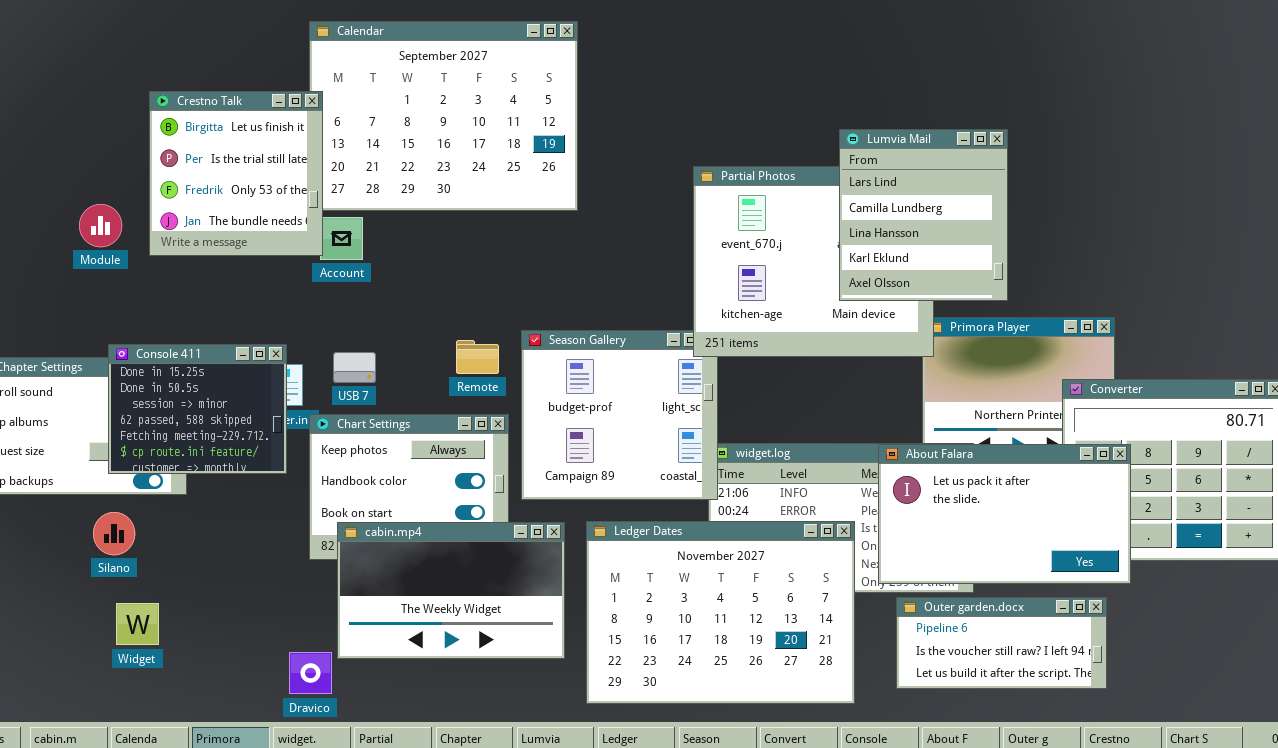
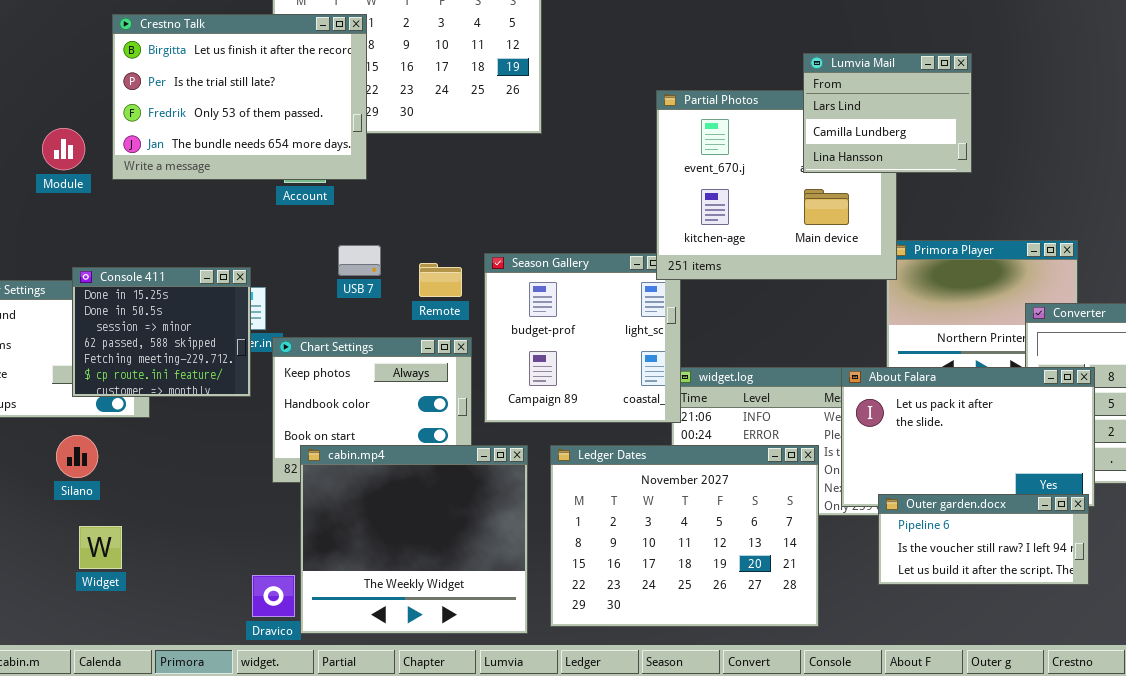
Crestno Talk: [149,91,323,256] -> [112,14,367,180], resized
Lumvia Mail: [839,129,1008,301] -> [803,53,972,173], resized
USB 7: [333,352,376,383] -> [338,245,381,276], moved
cabin.mp4: [337,522,565,659] -> [300,445,528,634], resized
Outer garden.docx: [896,597,1107,689] -> [878,494,1089,585], moved

